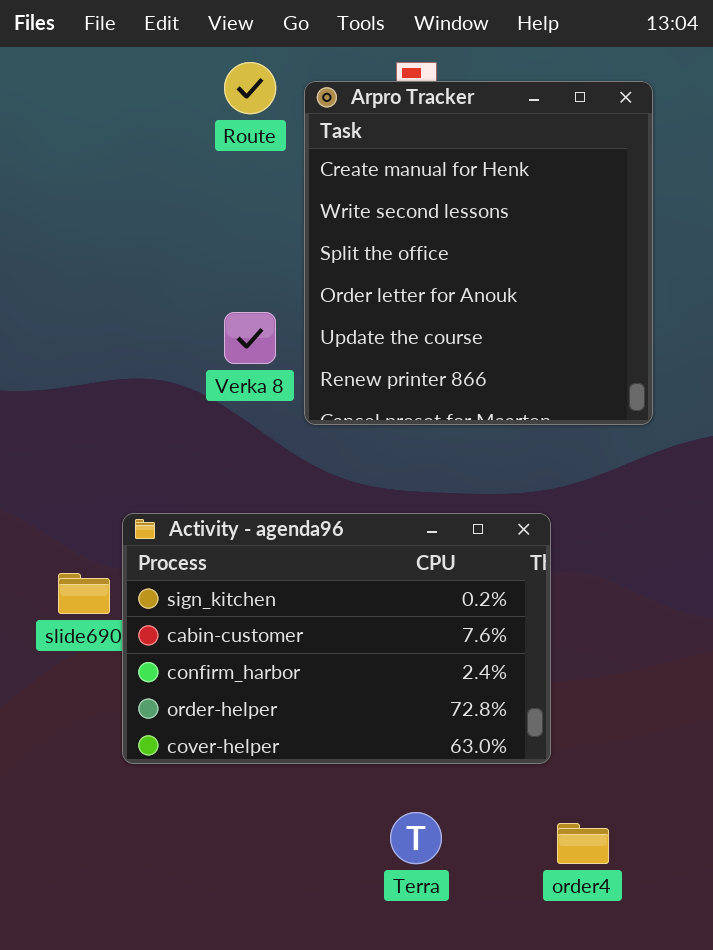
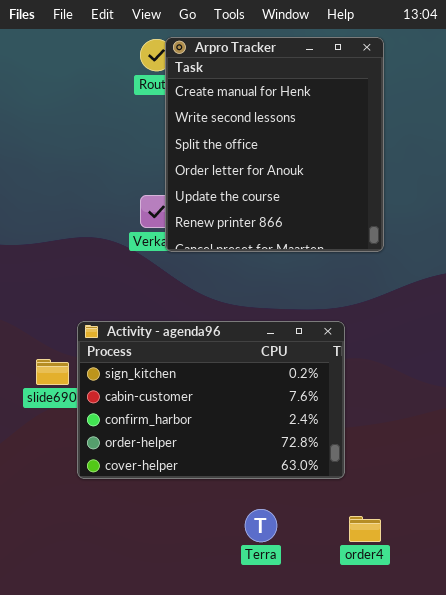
Arpro Tracker: [304,81,653,425] -> [165,37,384,252], moved

